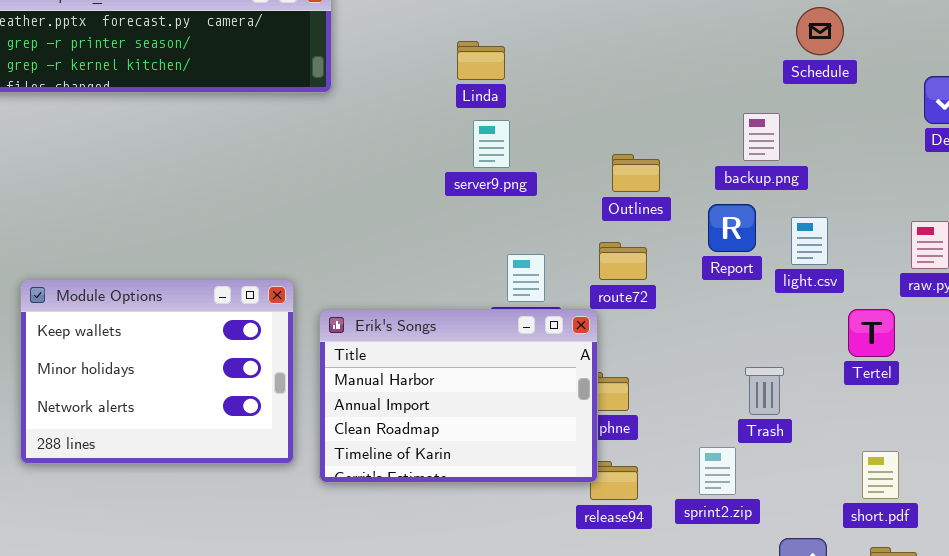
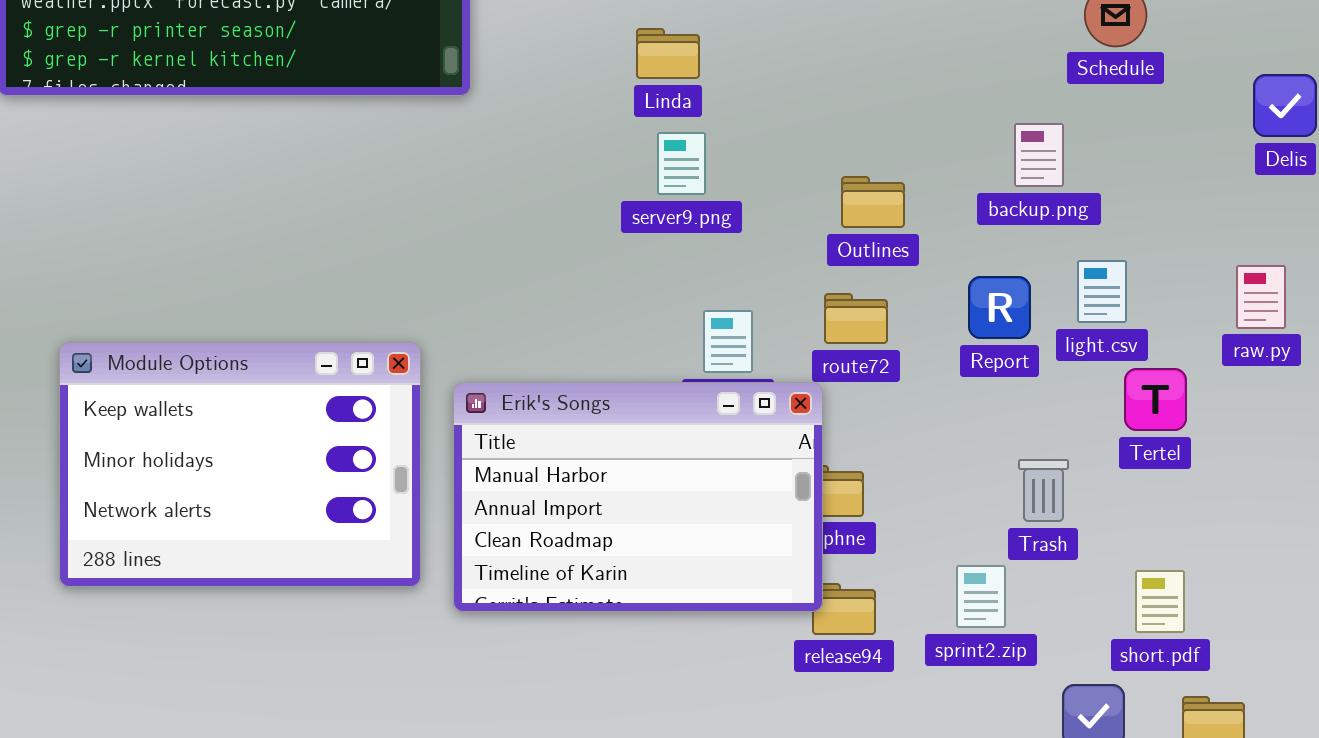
Report: [708,204,756,252] -> [968,276,1031,339], moved
Tertel: [848,309,895,357] -> [1124,368,1187,431], moved
short.pdf: [862,451,899,499] -> [1135,570,1185,633], moved

